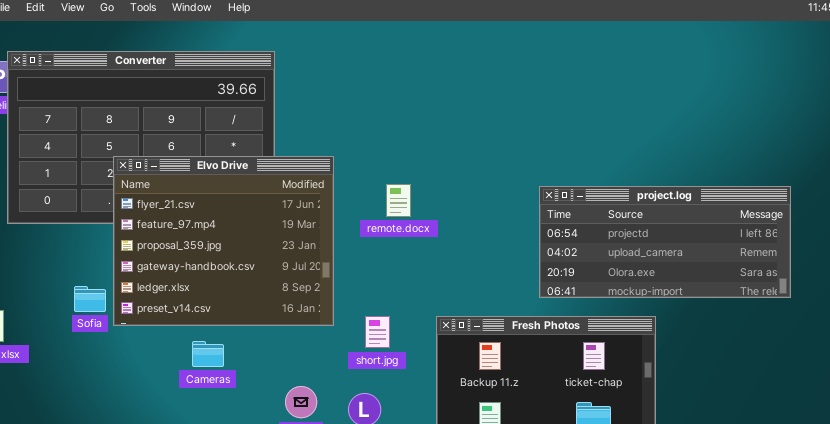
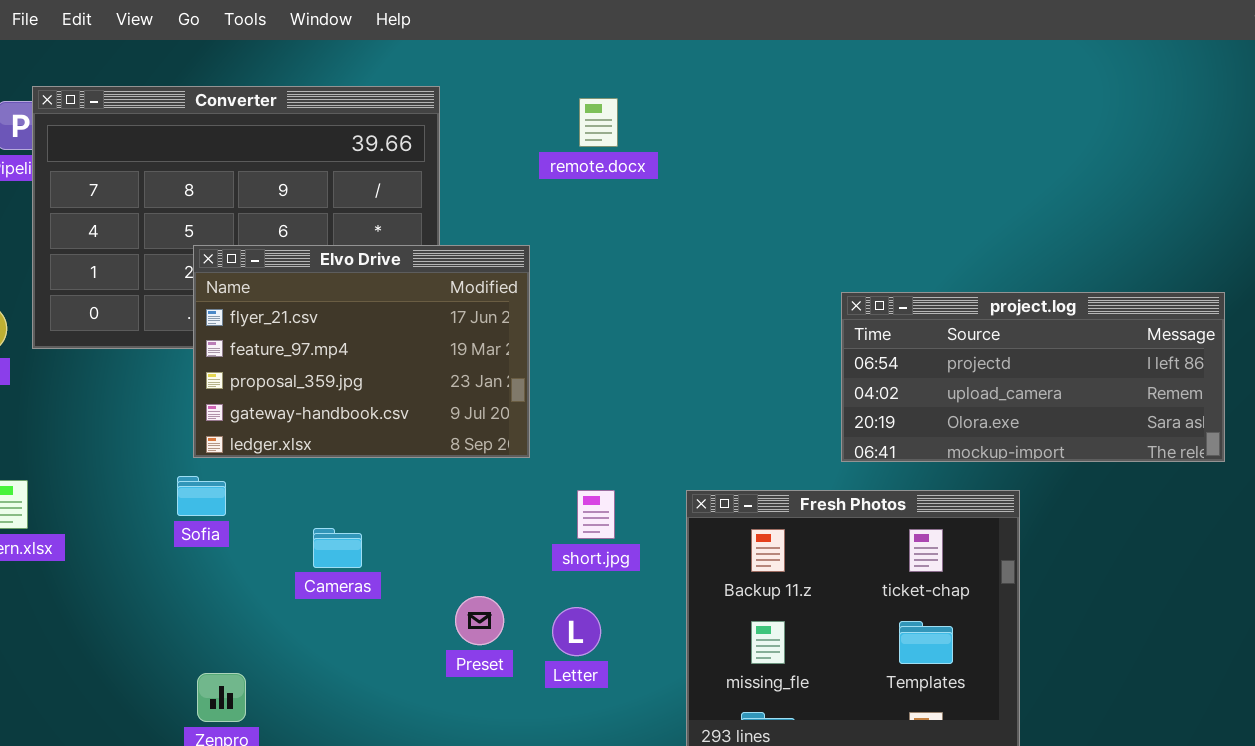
Elvo Drive: [113,156,334,326] -> [193,245,530,458], resized
remote.docx: [386,184,411,217] -> [579,98,618,147], moved
Sofia: [74,286,106,312] -> [177,476,226,516], moved

